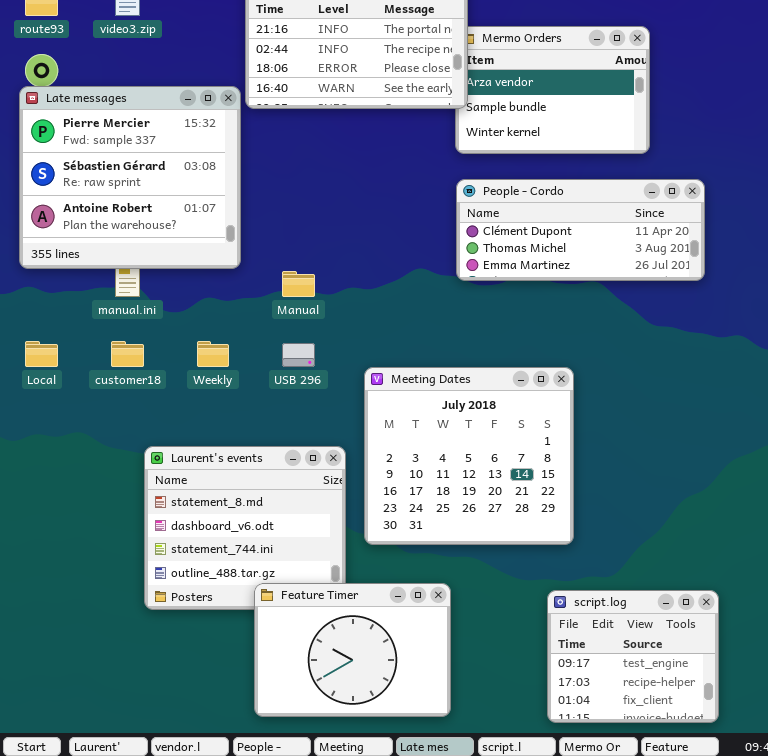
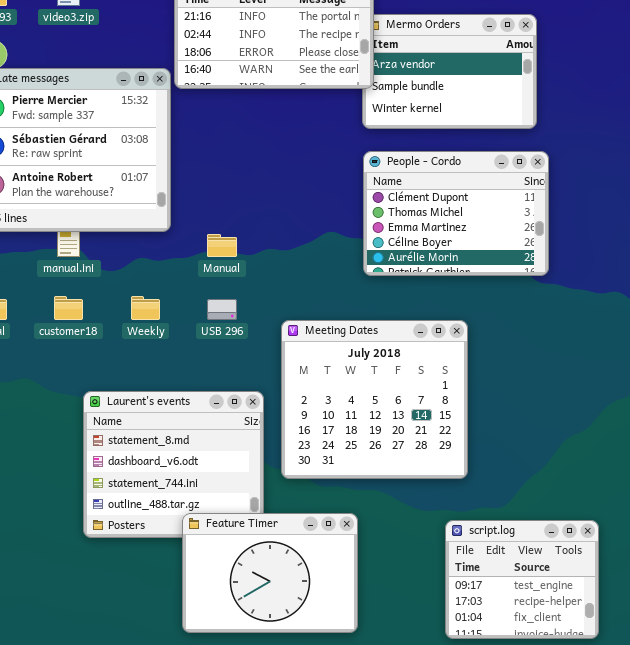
People - Cordo: [456,179,705,281] -> [363,151,549,276], resized

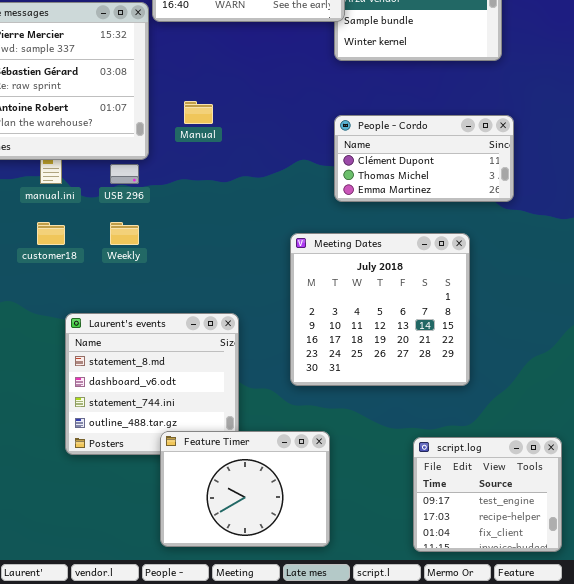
People - Cordo: [363,151,549,276] -> [334,115,514,202], resized
Manual: [207,234,237,257] -> [184,101,213,124], moved
USB 296: [207,299,237,320] -> [110,164,139,184], moved
Meeting Dates: [281,320,468,479] -> [290,233,470,386], moved

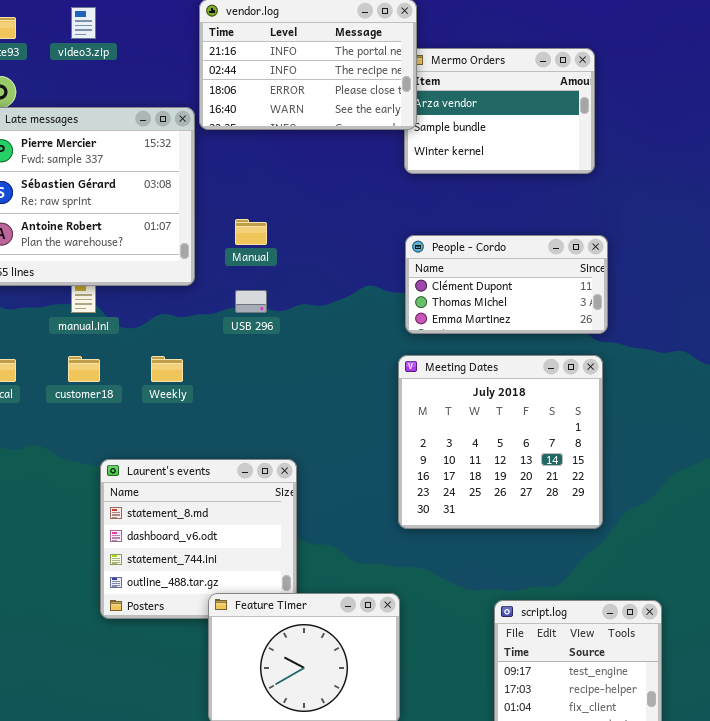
USB 296: [110,164,139,184] -> [235,290,267,313], moved
Meeting Dates: [290,233,470,386] -> [398,355,603,529], moved

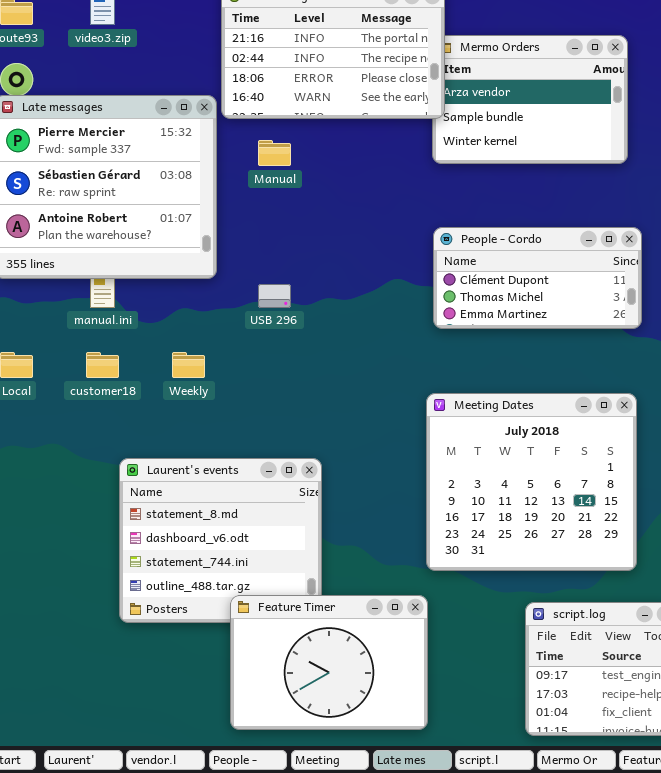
Manual: [235,219,267,245] -> [258,140,291,166], moved
Meeting Dates: [398,355,603,529] -> [426,393,637,571], moved

